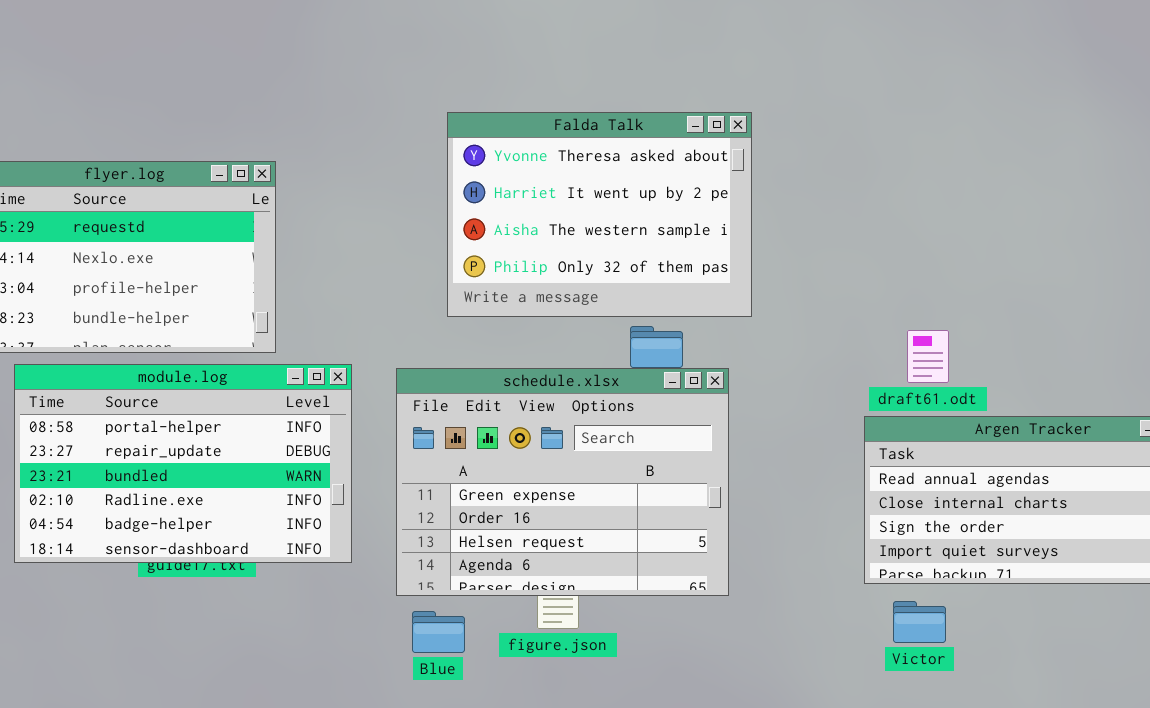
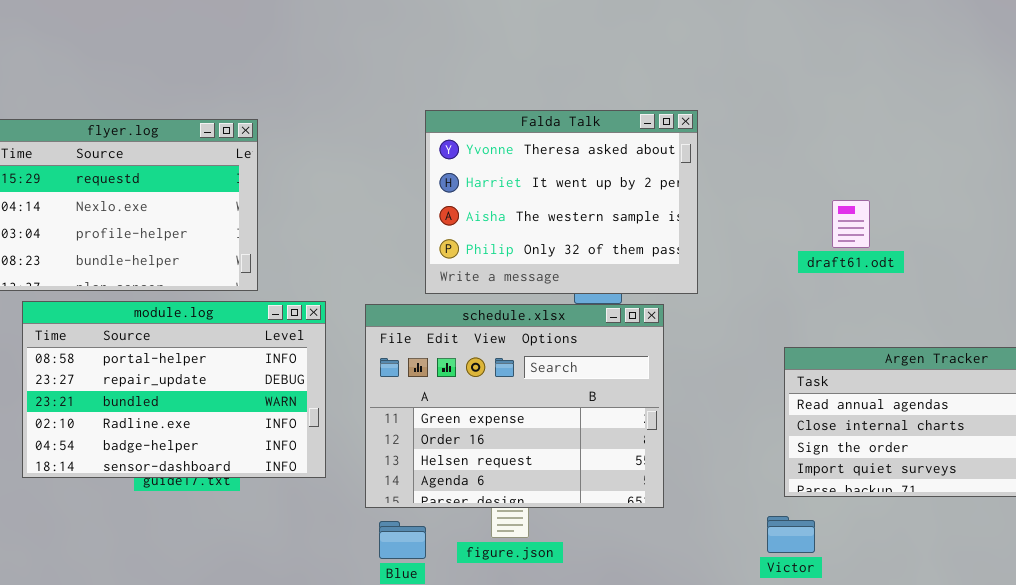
Falda Talk: [447,112,752,317] -> [425,110,698,294], moved
draft61.odt: [907,330,949,383] -> [832,200,870,248], moved
Victor: [893,601,946,643] -> [767,516,815,553], moved

